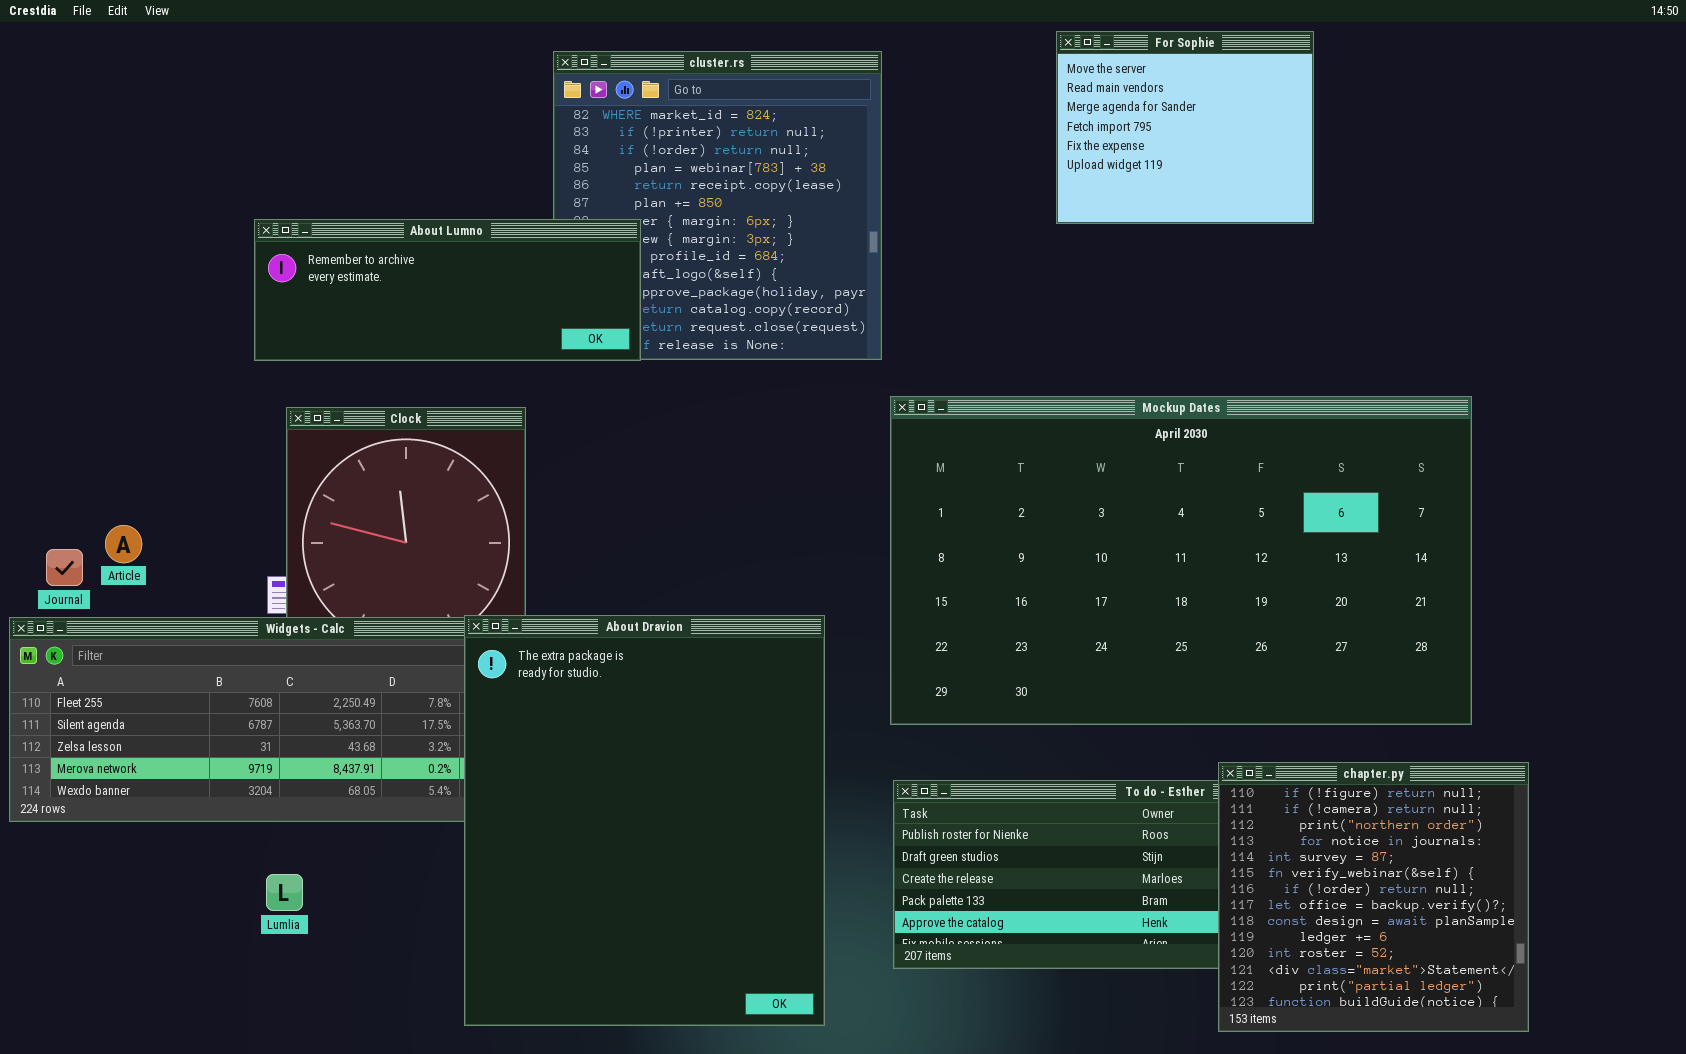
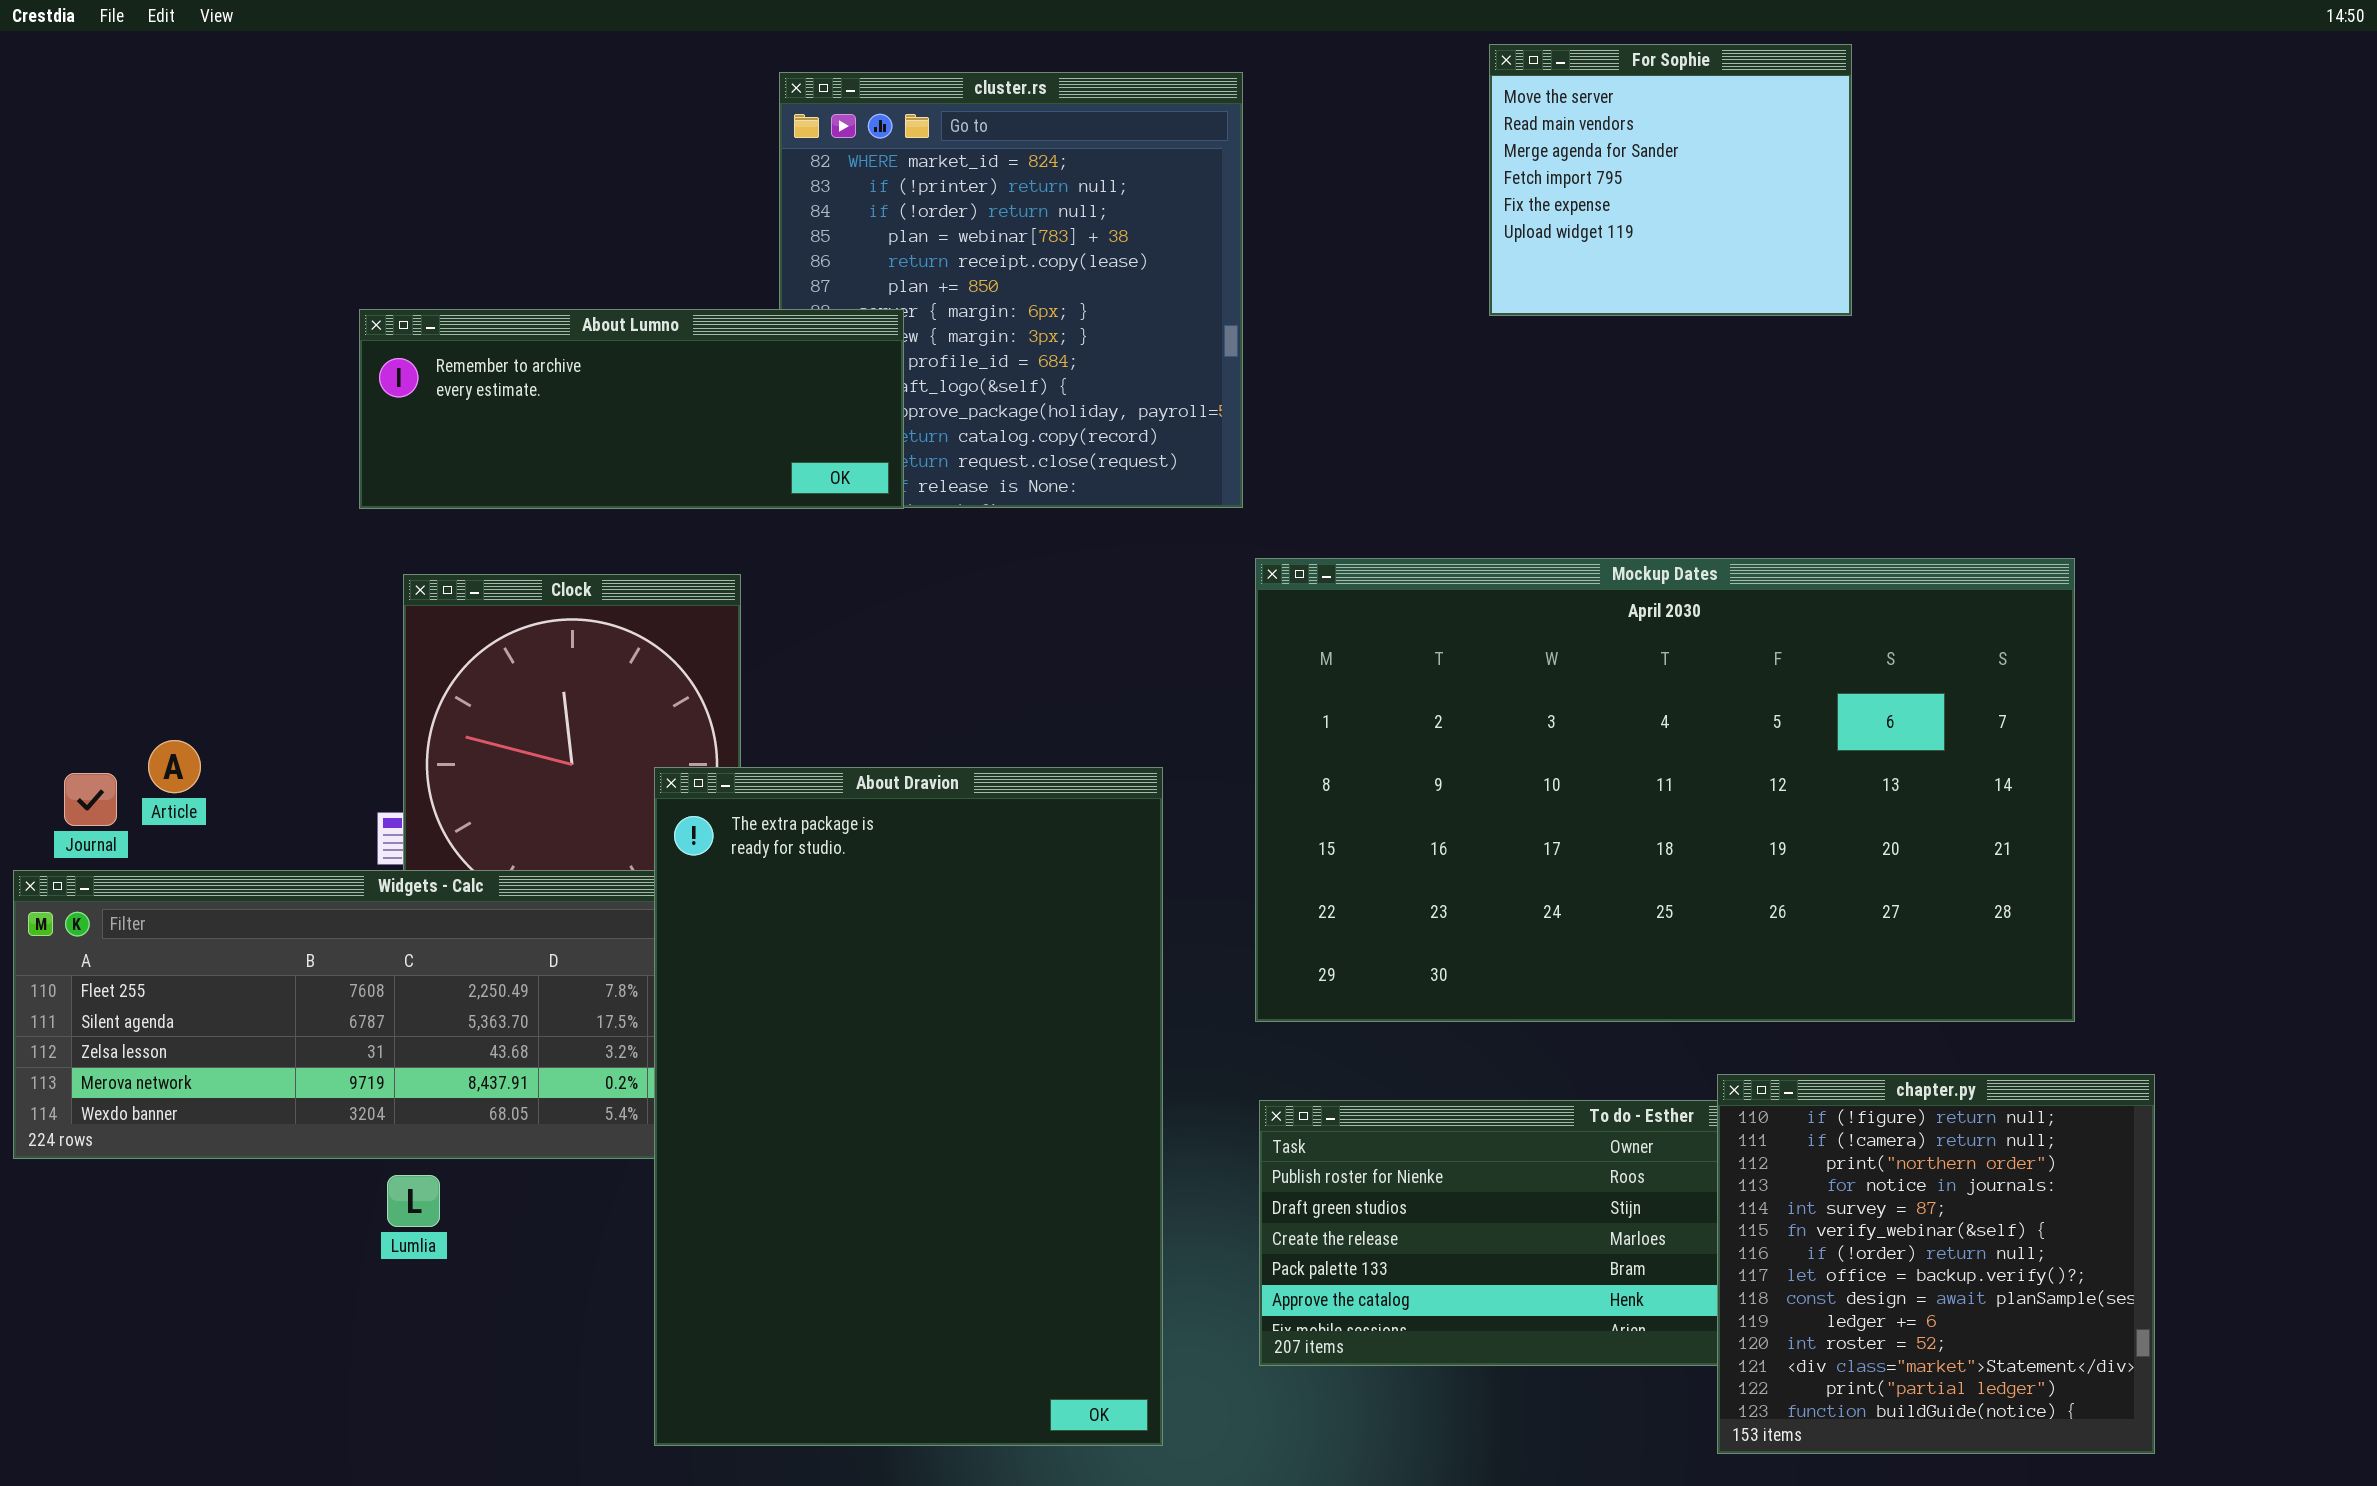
About Dravion: [464,615,825,1026] -> [654,767,1163,1446], resized
Lumlia: [266,874,303,911] -> [387,1175,440,1227], moved

